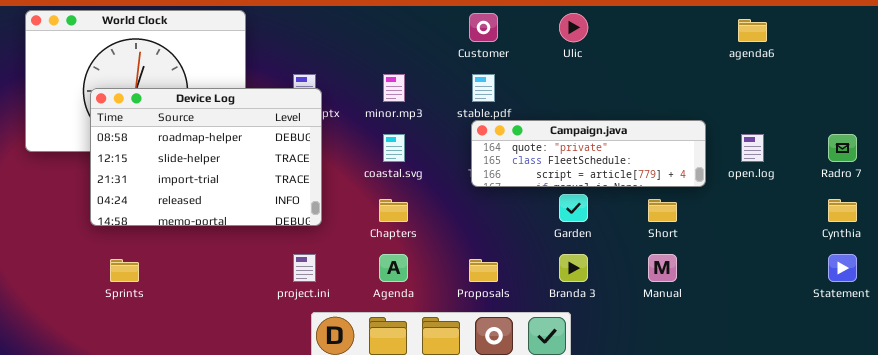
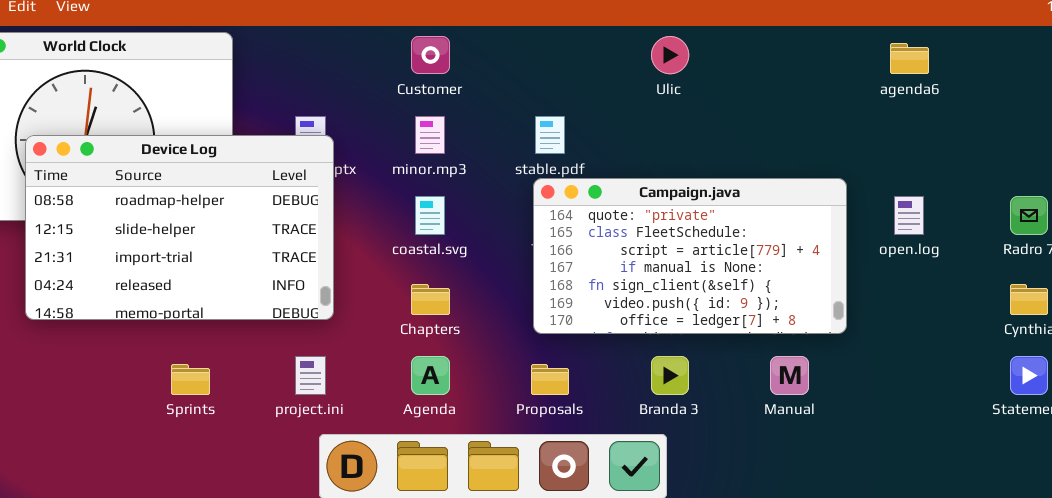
Customer: [469,13,498,42] -> [411,36,450,74], moved
Campaign.java: [471,120,706,187] -> [533,178,847,334], resized
Sprints: [110,259,139,282] -> [171,364,210,395], moved

